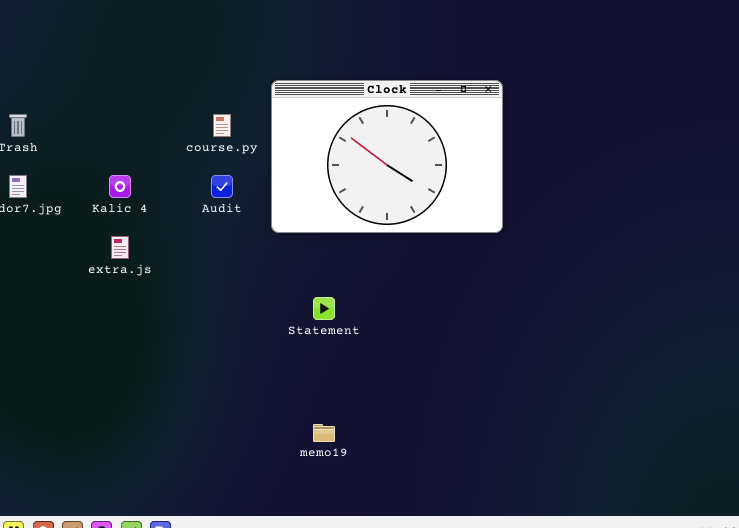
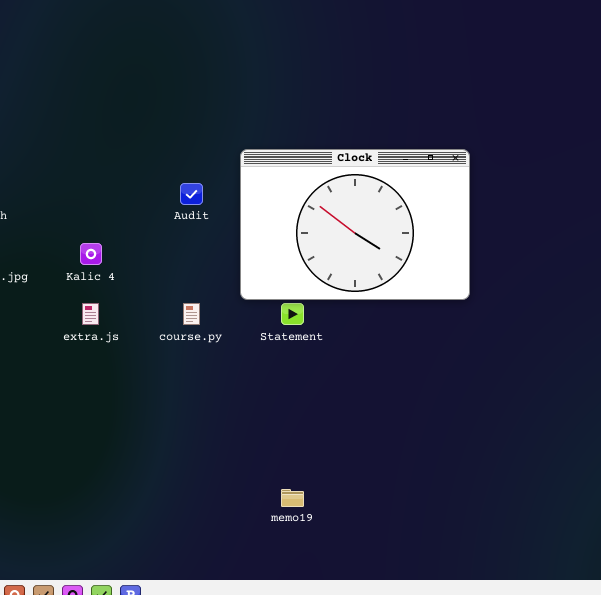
course.py: [213,114,231,137] -> [183,303,200,325], moved
Audit: [211,175,233,198] -> [180,183,203,205], moved
Statement: [313,297,335,320] -> [281,303,304,325], moved

